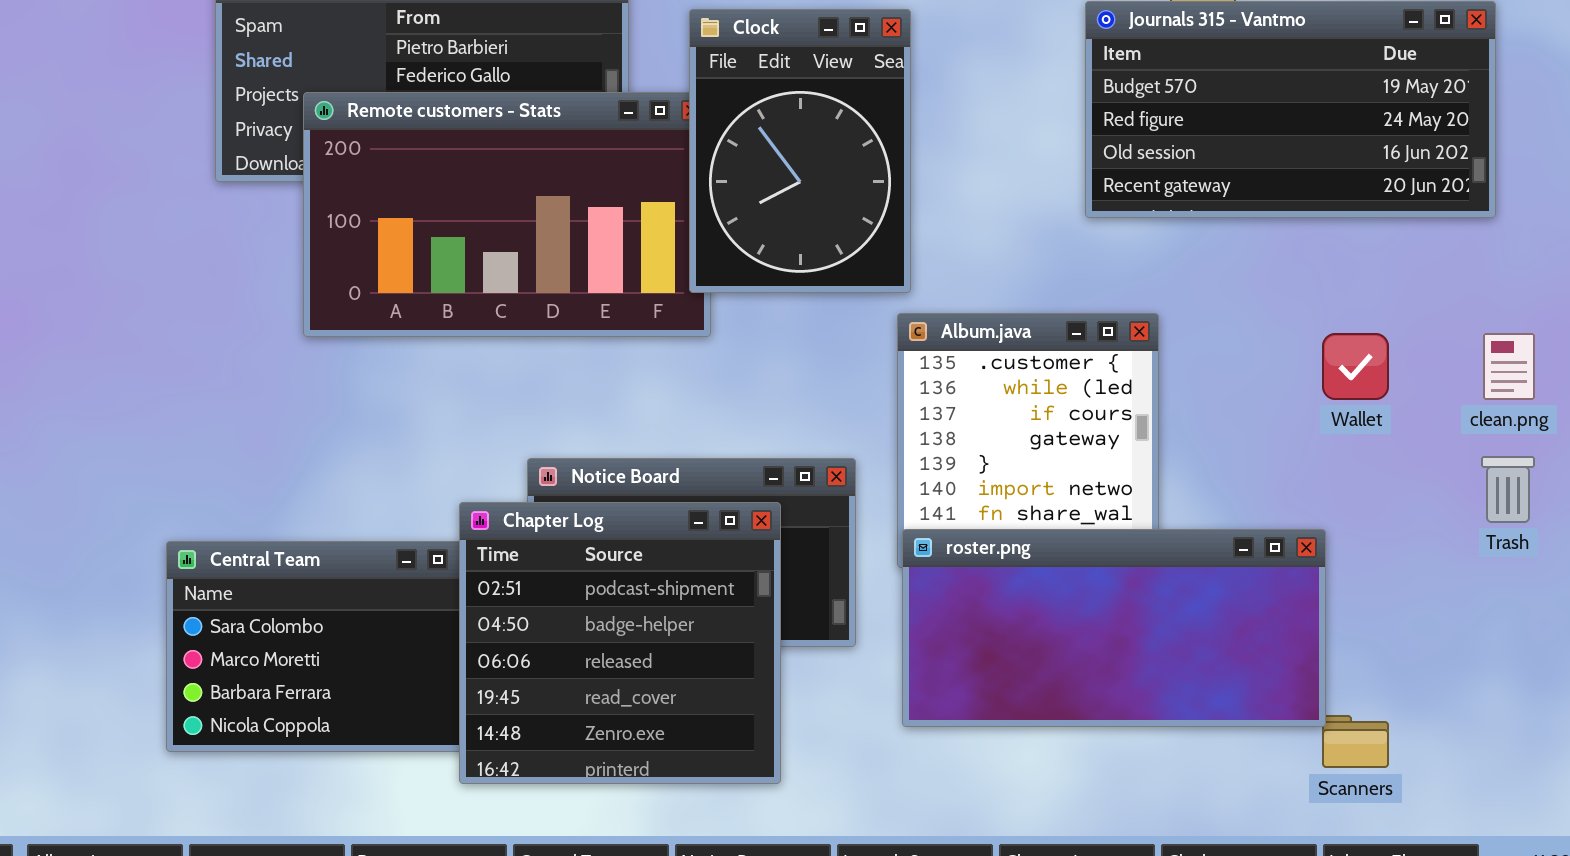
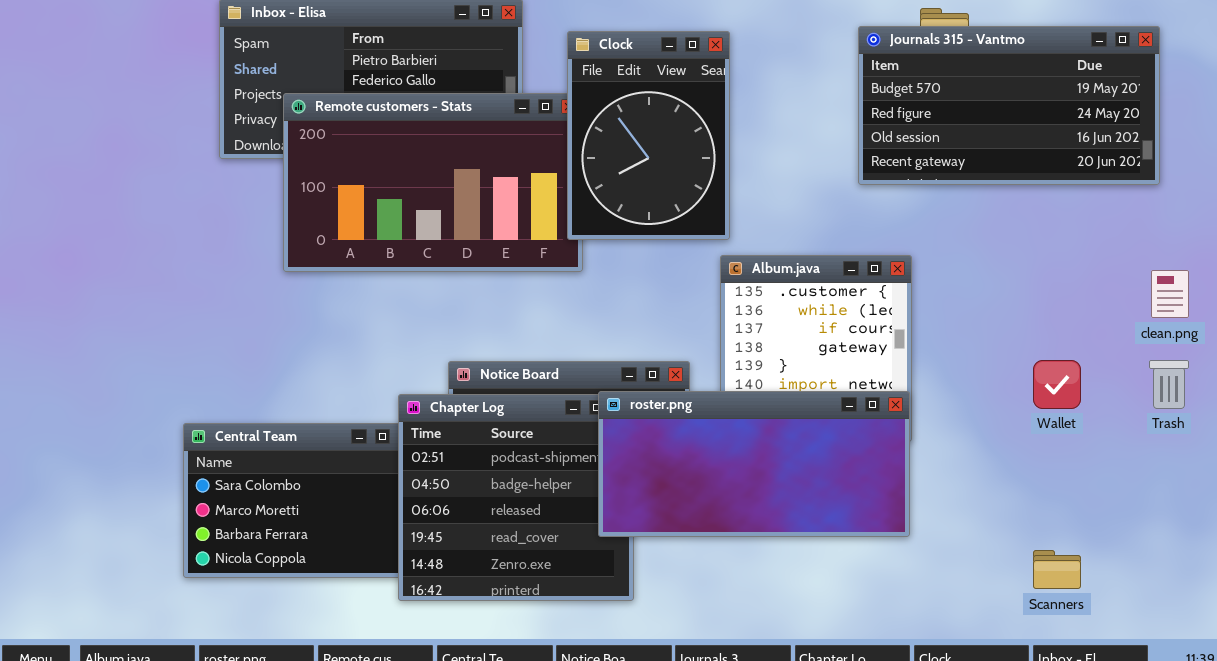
Wallet: [1322,333,1389,400] -> [1033,360,1081,409], moved
roster.png: [902,529,1326,727] -> [598,391,910,537], moved

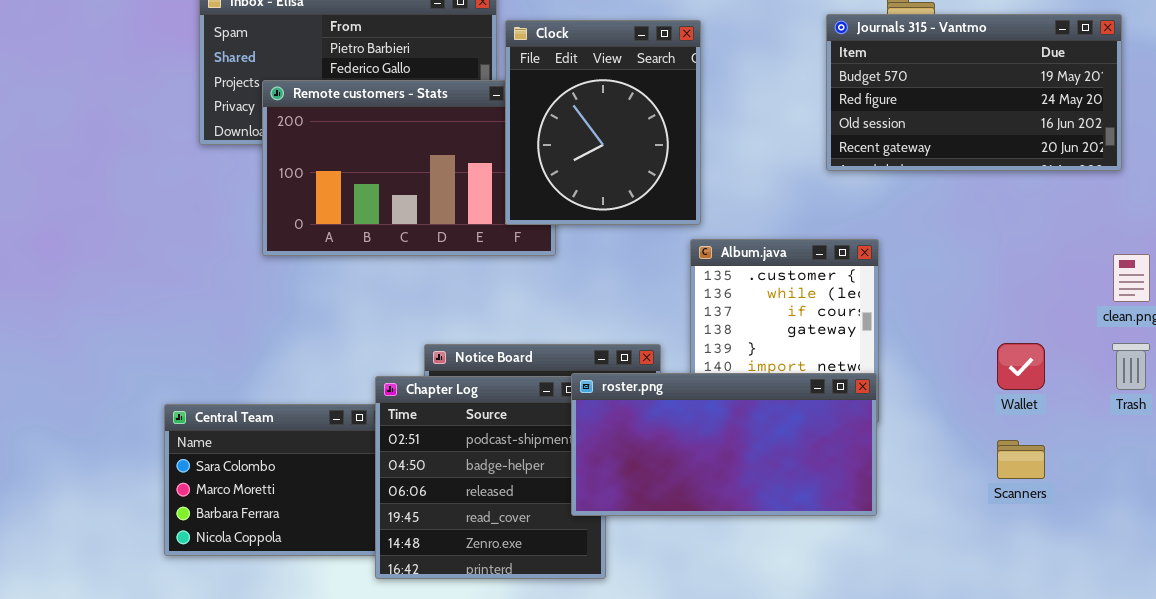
Clock: [567,31,730,240] -> [505,20,701,225], resized
Scanners: [1033,550,1081,589] -> [997,440,1045,479], moved

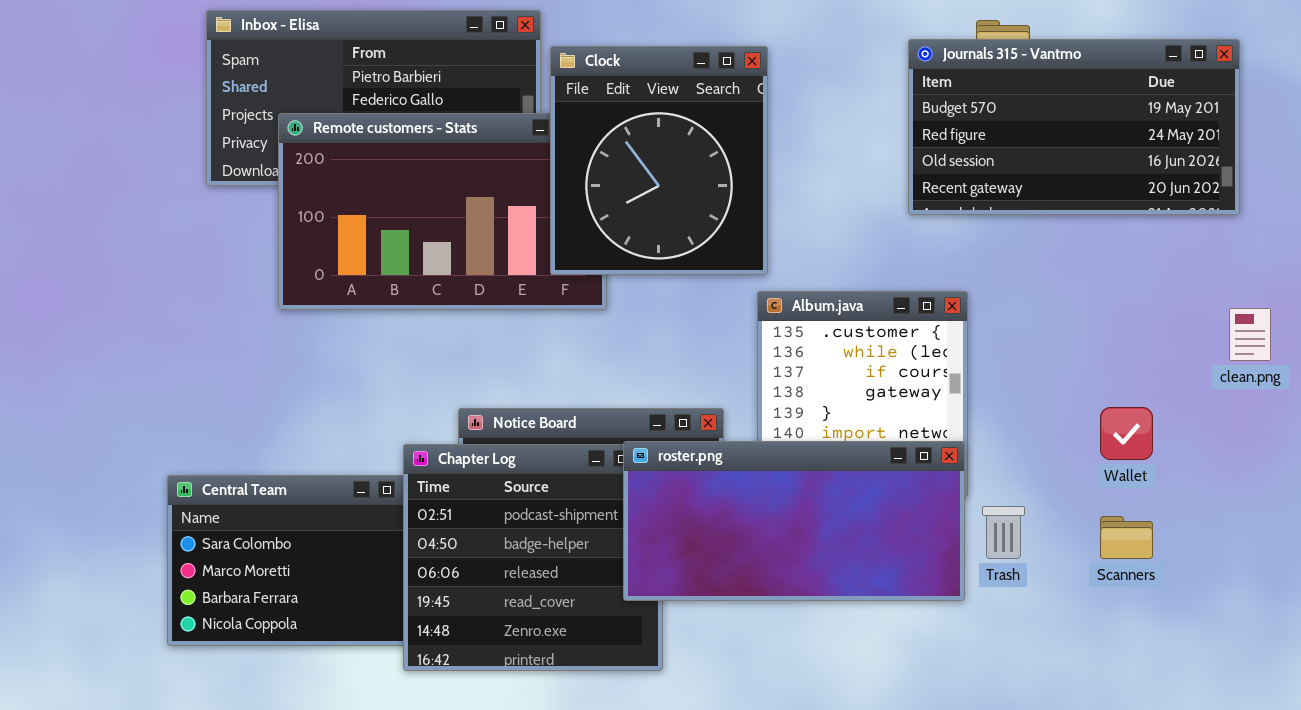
Trash: [1112,343,1150,390] -> [982,506,1025,559], moved

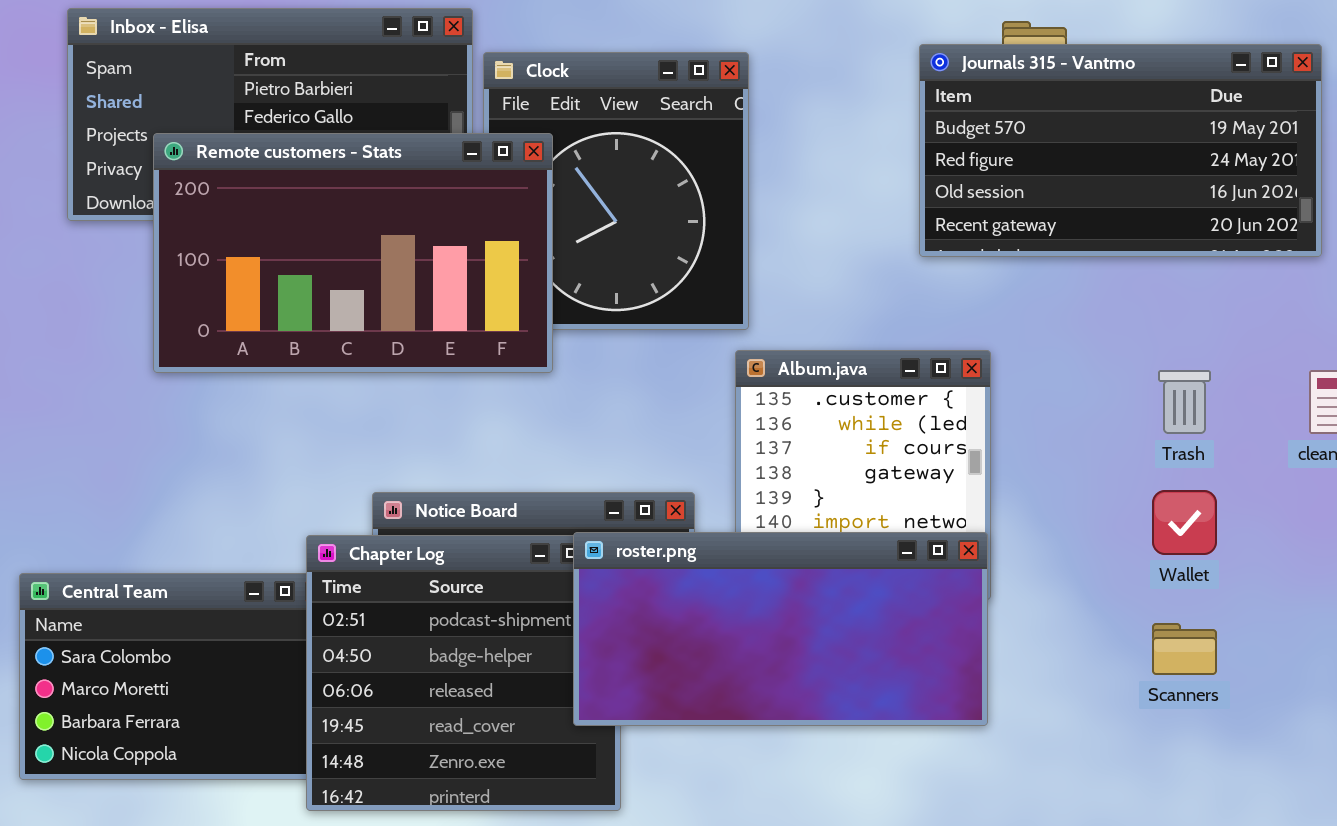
Remote customers - Stats: [278,113,607,310] -> [153,133,553,373], raised
Trash: [982,506,1025,559] -> [1158,370,1211,434], moved

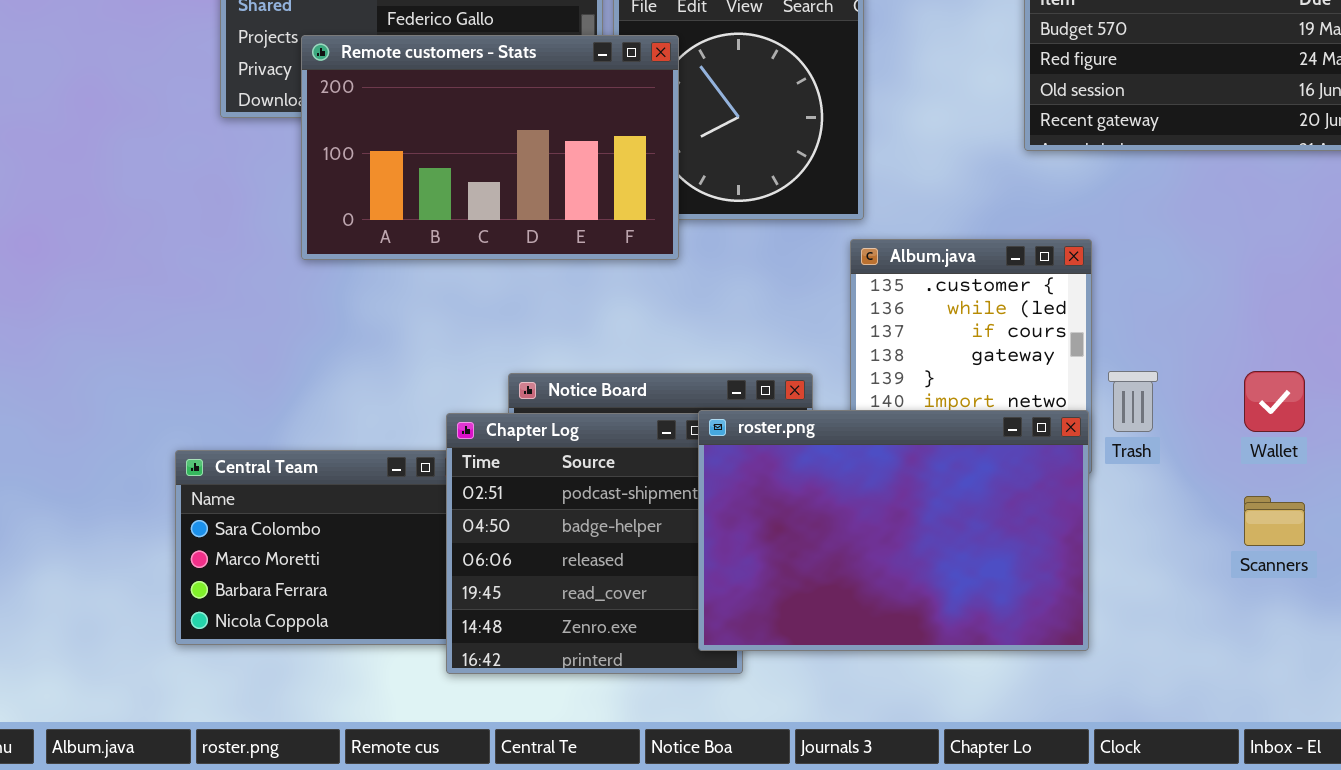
Trash: [1158,370,1211,434] -> [1108,371,1158,432], moved
roster.png: [573,532,988,726] -> [698,410,1089,651], resized

